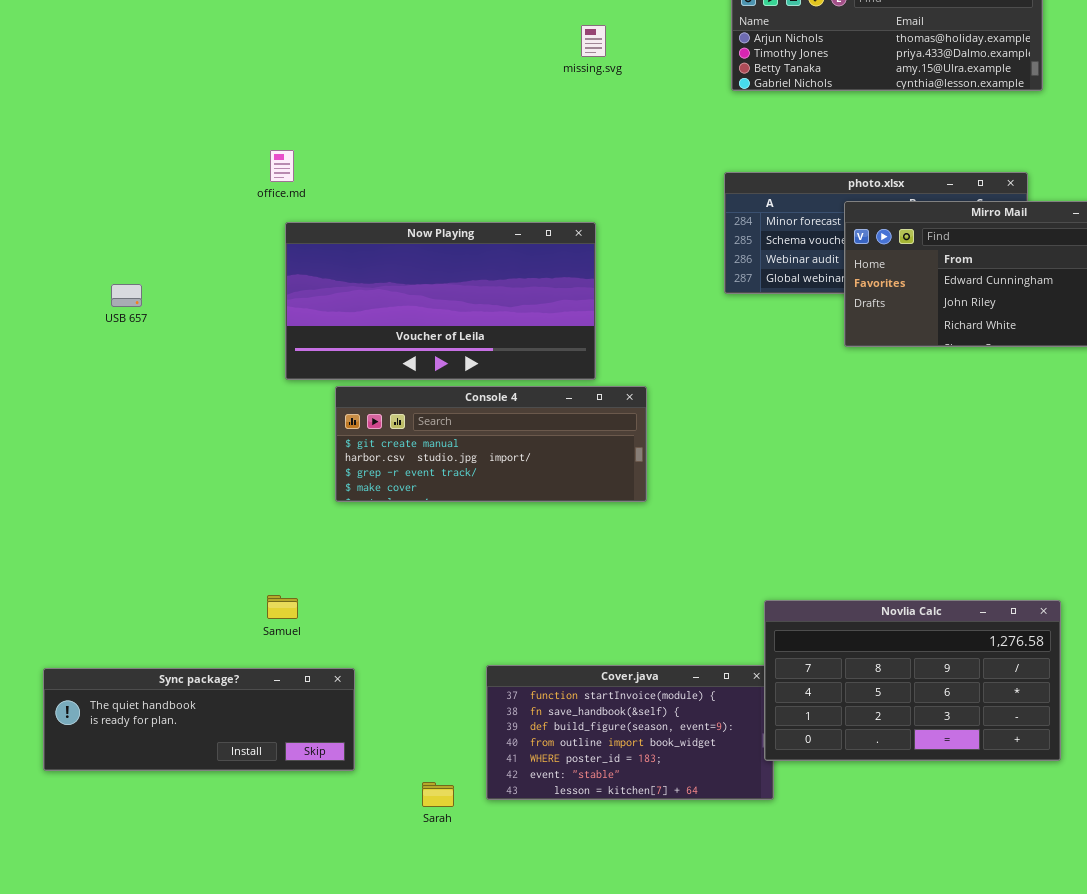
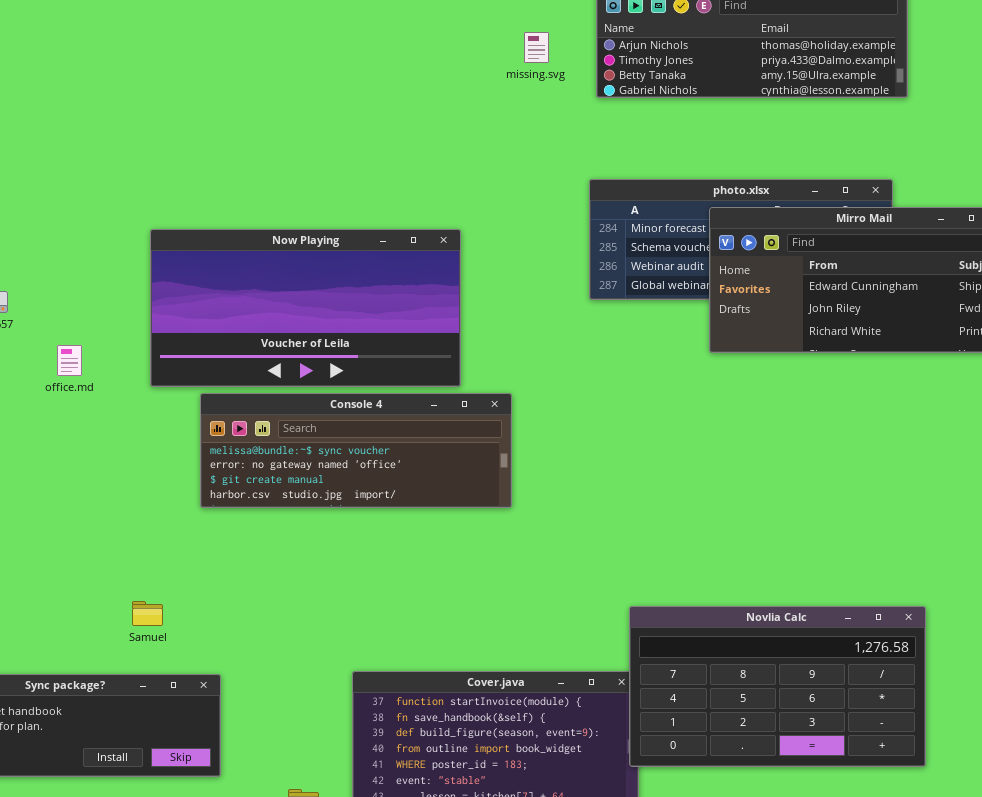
missing.svg: [581,25,606,57] -> [524,32,549,63], moved
office.md: [270,150,294,182] -> [57,345,82,376], moved
Console 4: [335,386,647,502] -> [200,393,512,508], scrolled up 2 rows

